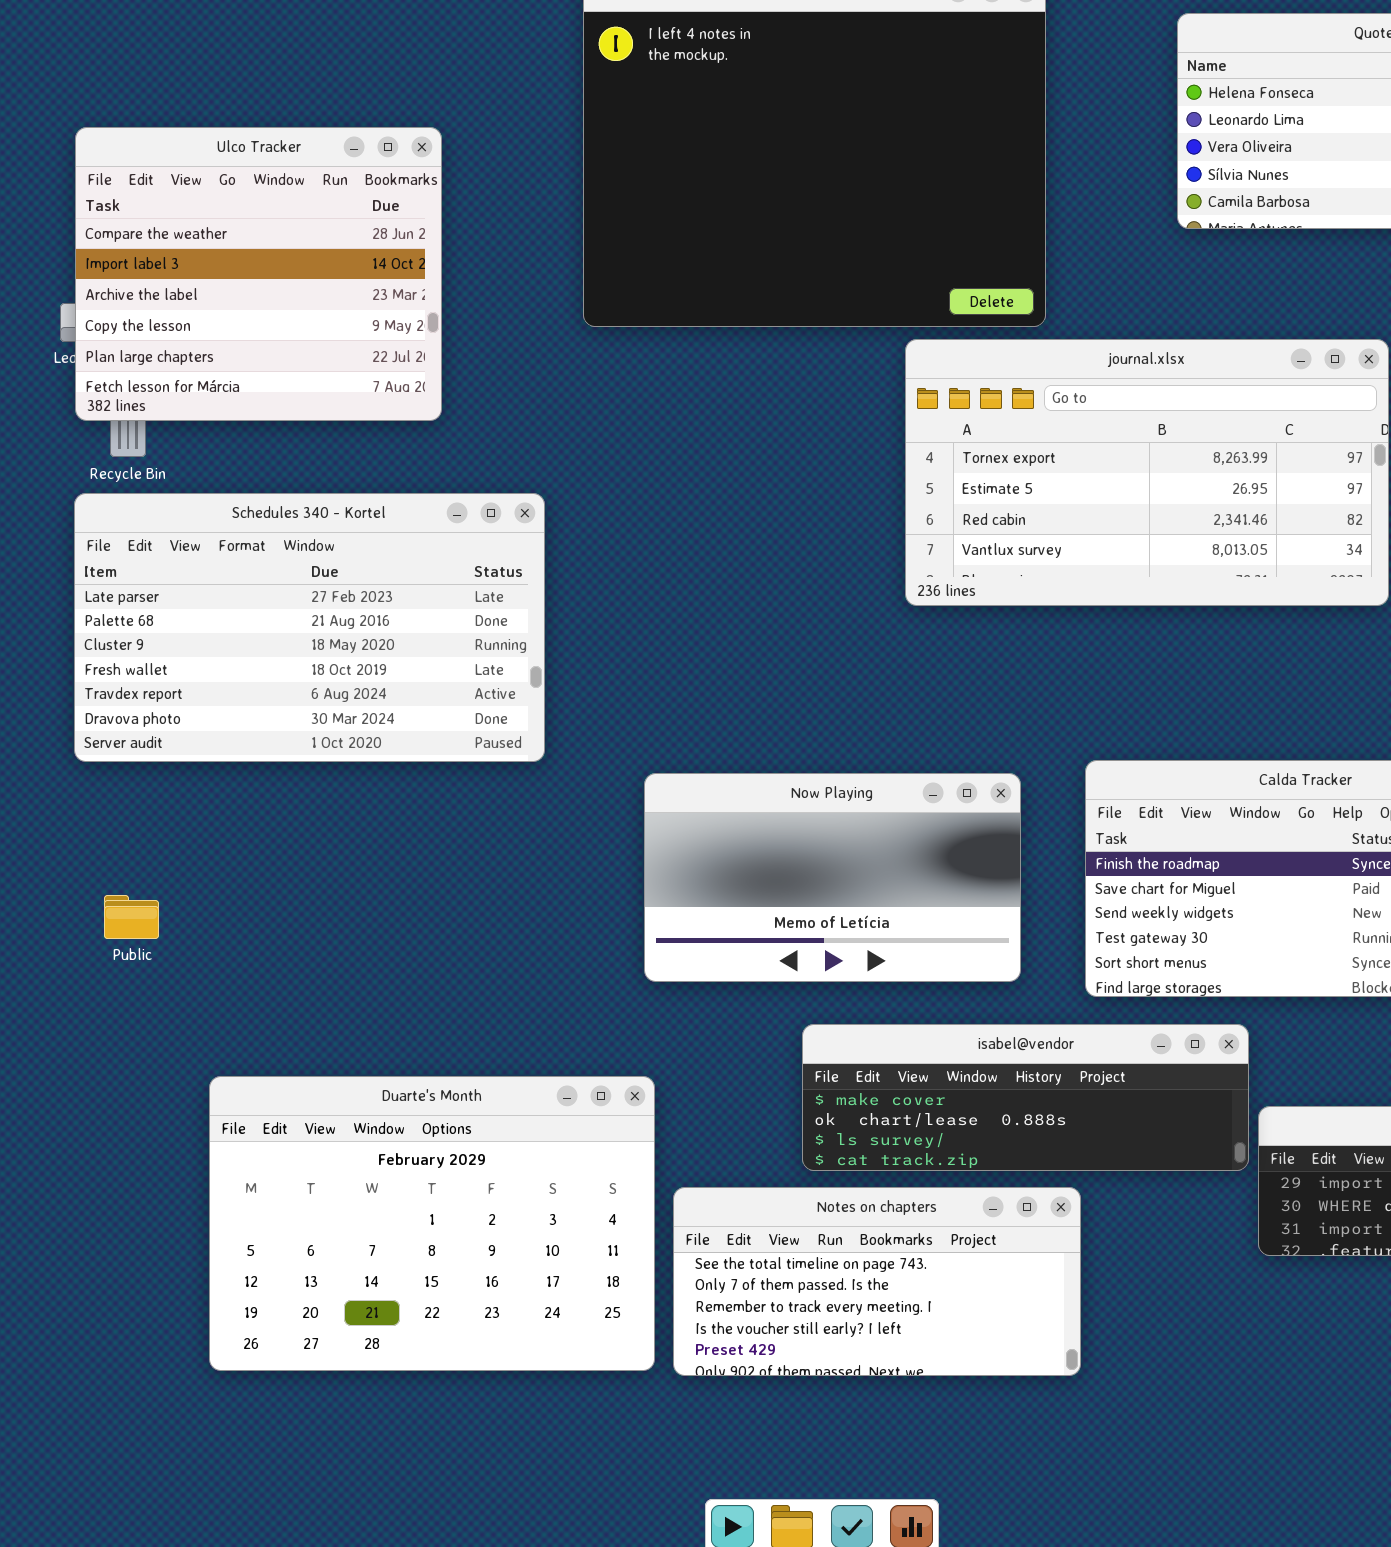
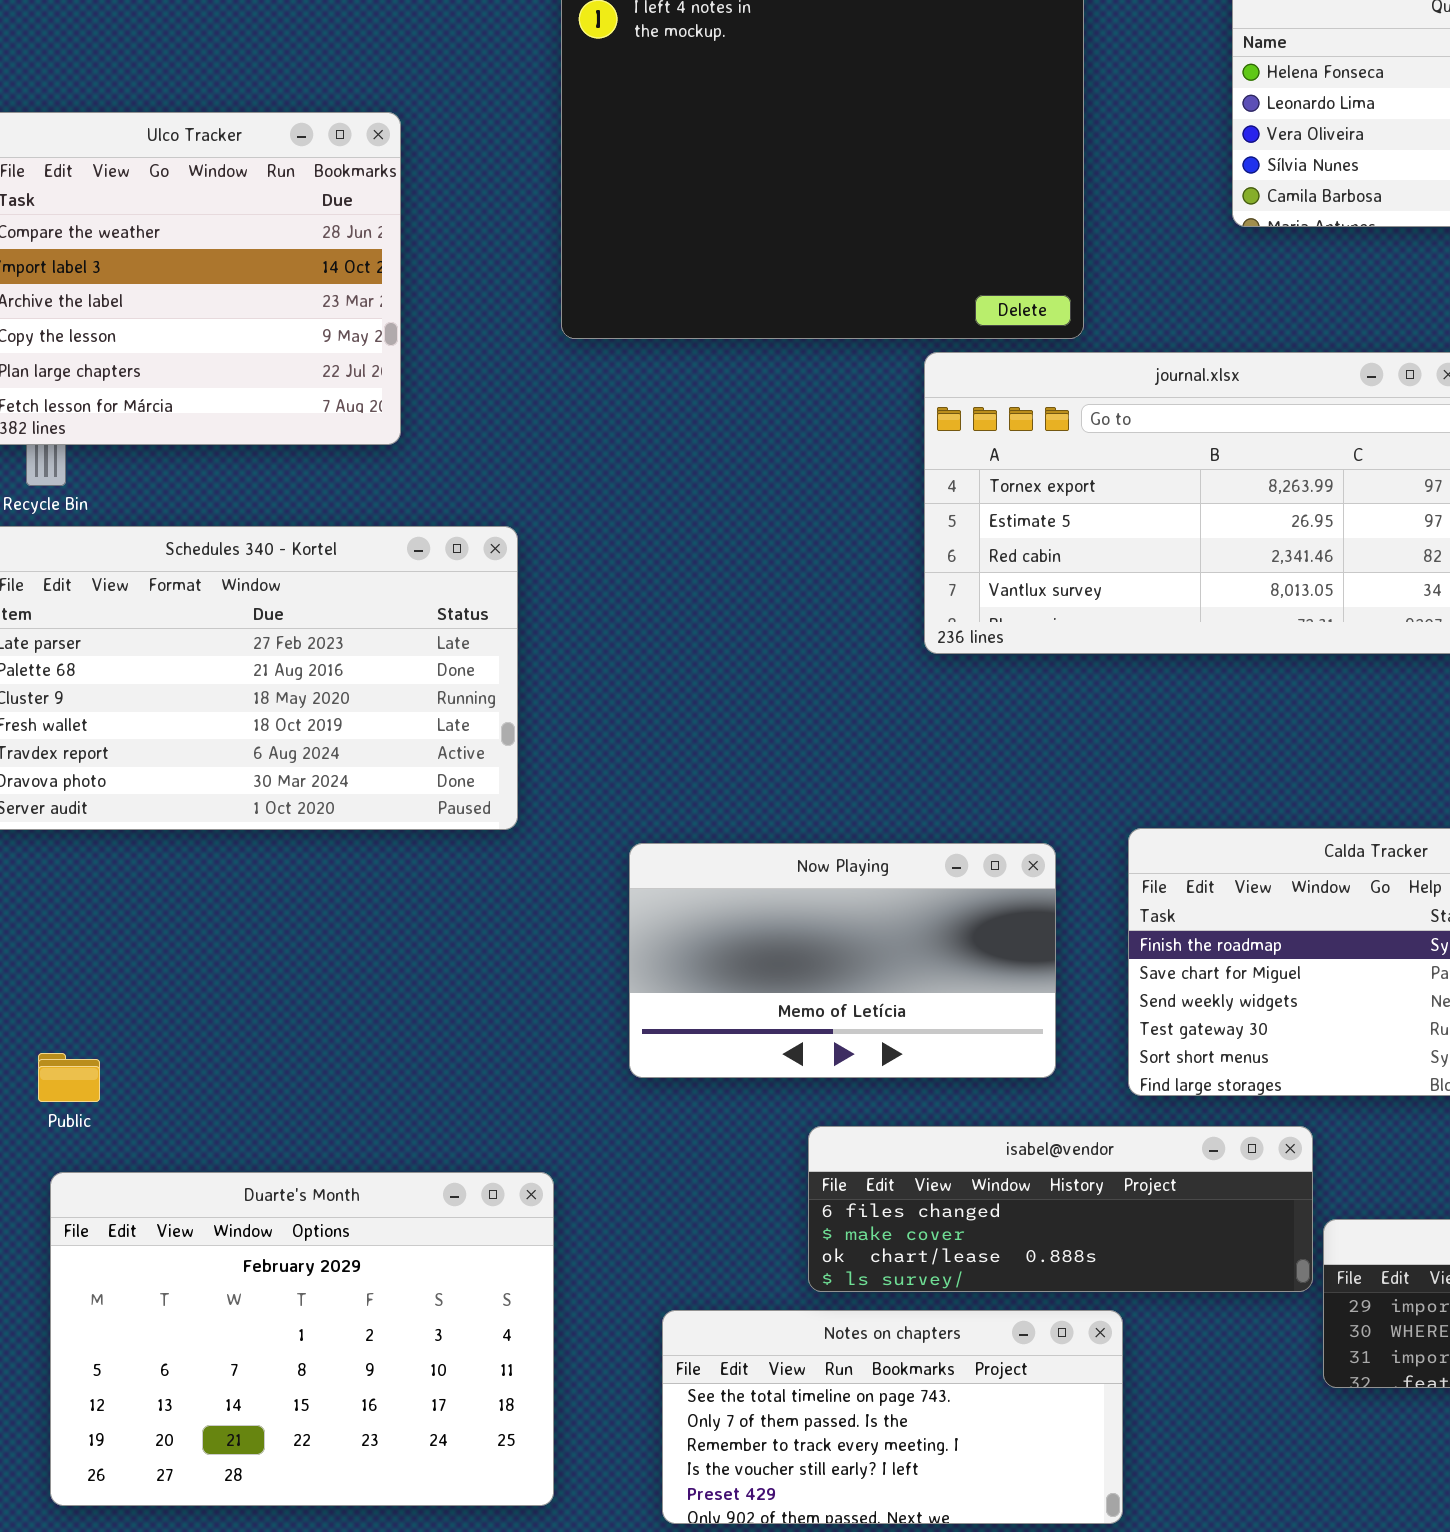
Public: [104,895,159,939] -> [38,1053,100,1102], moved
isabel@vendor: [802,1024,1249,1171] -> [808,1126,1313,1292], scrolled up 1 row
Duarte's Month: [209,1076,655,1371] -> [50,1172,554,1506], moved

